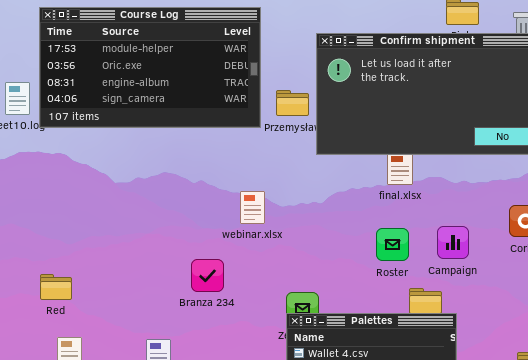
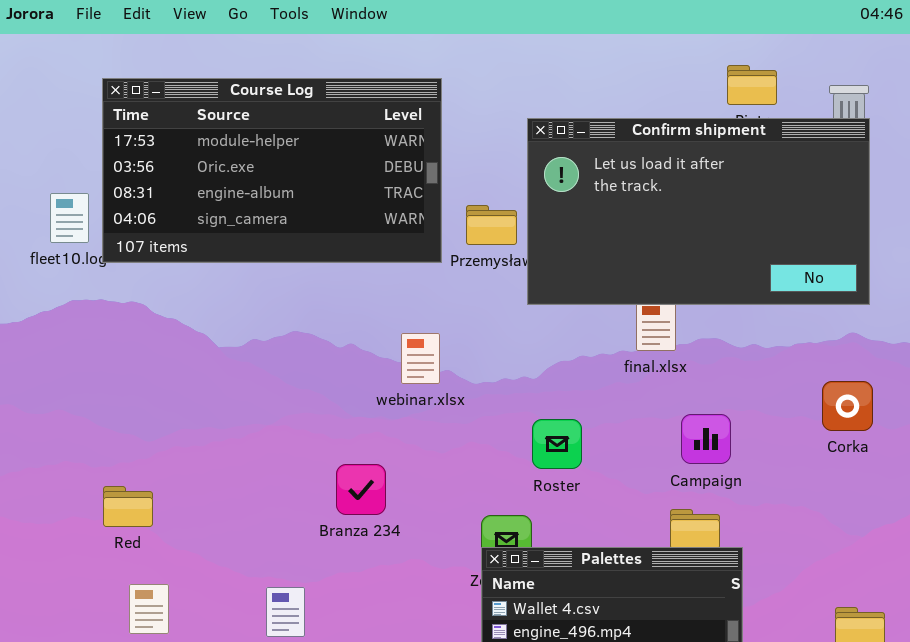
webinar.xlsx: [240,191,265,224] -> [401,333,440,384], moved
Campaign: [437,226,469,259] -> [681,414,731,464], moved
Roster: [376,228,409,261] -> [532,419,582,469], moved

